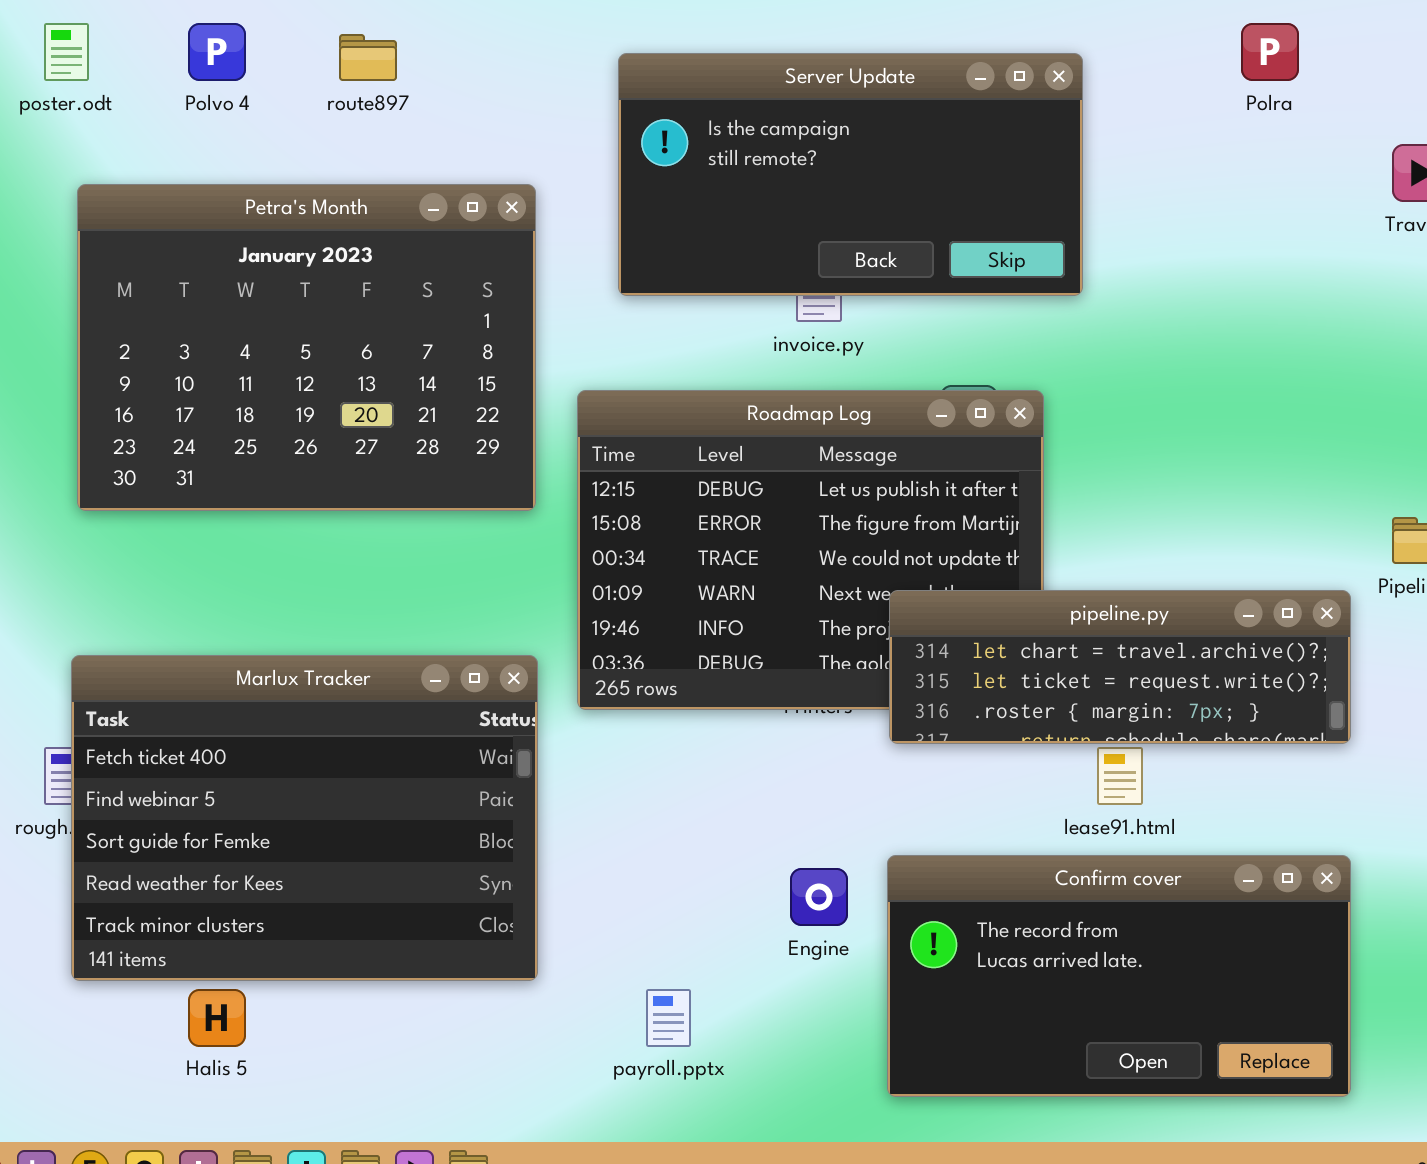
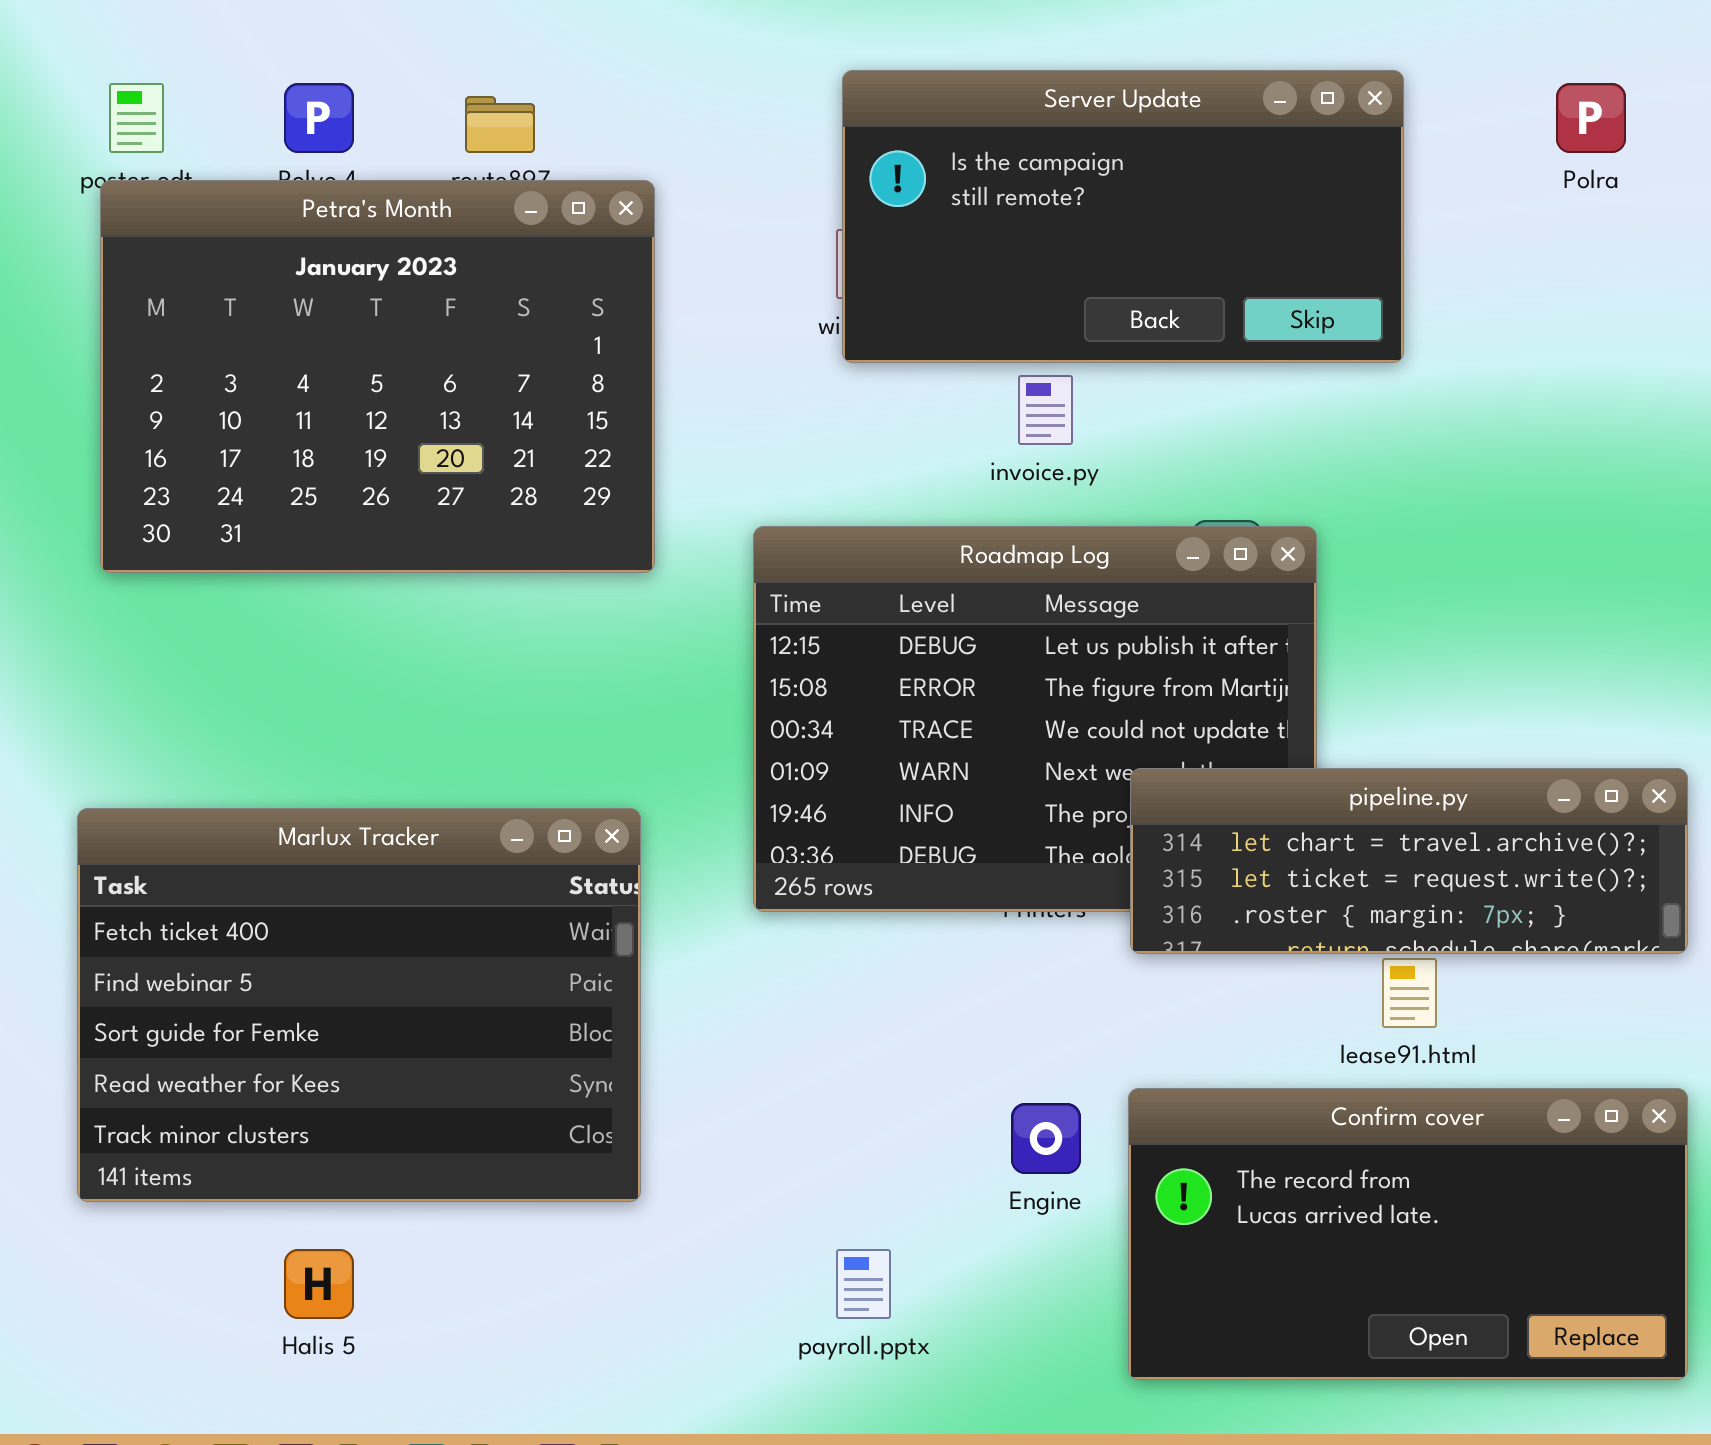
Server Update: [618,53,1083,296] -> [842,70,1404,363], moved
Petra's Month: [77,184,536,511] -> [100,180,655,573], moved
Marlux Tracker: [71,655,538,981] -> [77,808,641,1202], moved

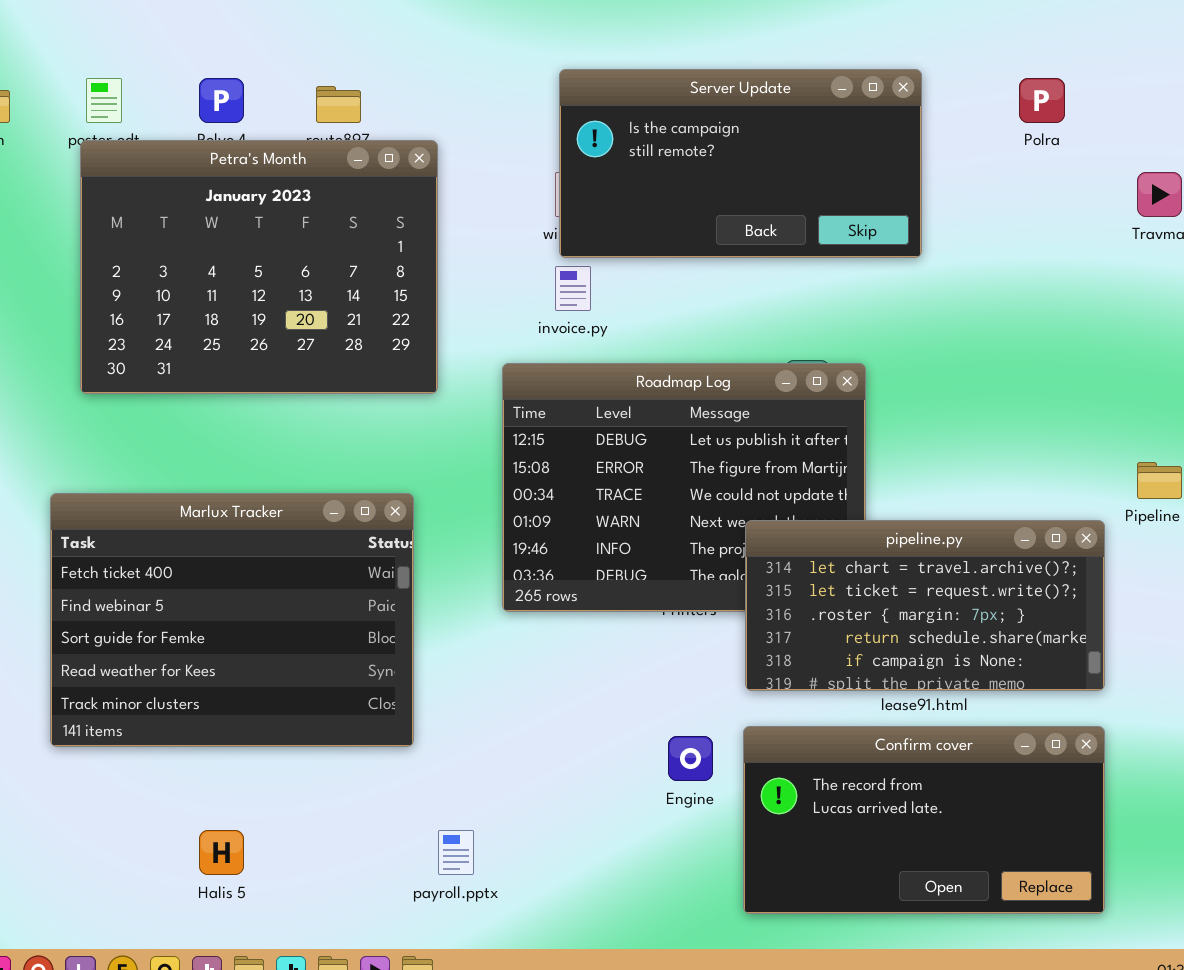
invoice.py: [1018,375,1073,445] -> [555,266,591,311], moved
pipeline.py: [1130,768,1688,954] -> [745,520,1105,691], resized
Marlux Tracker: [77,808,641,1202] -> [50,493,414,747], moved
payroll.pptx: [836,1249,891,1319] -> [438,830,474,875], moved

